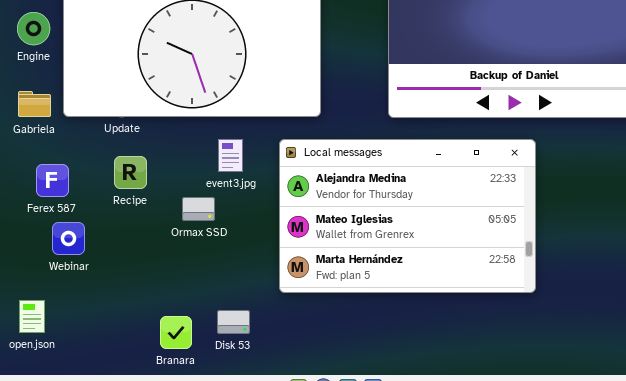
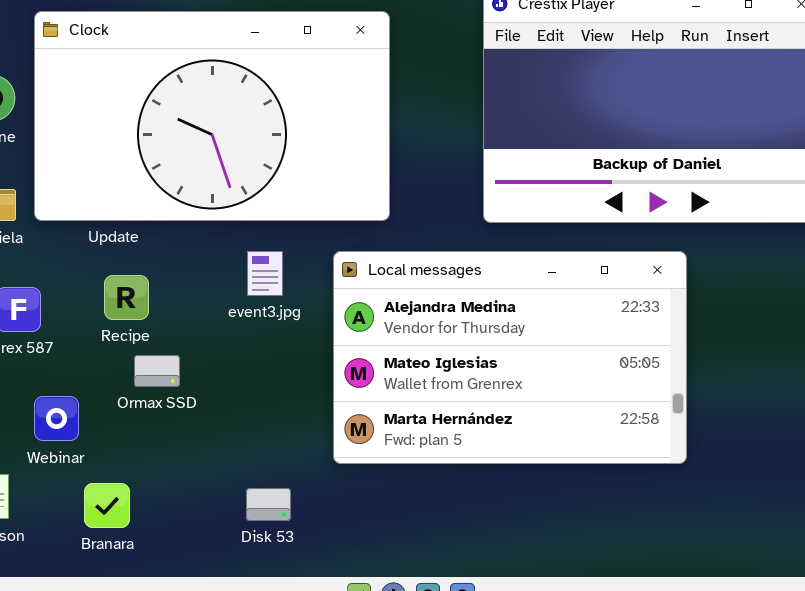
Ormax SSD: [182,197,215,221] -> [134,355,180,387], moved
Webinar: [52,222,85,255] -> [34,396,79,441], moved
Branara: [160,316,192,349] -> [84,483,130,528], moved

